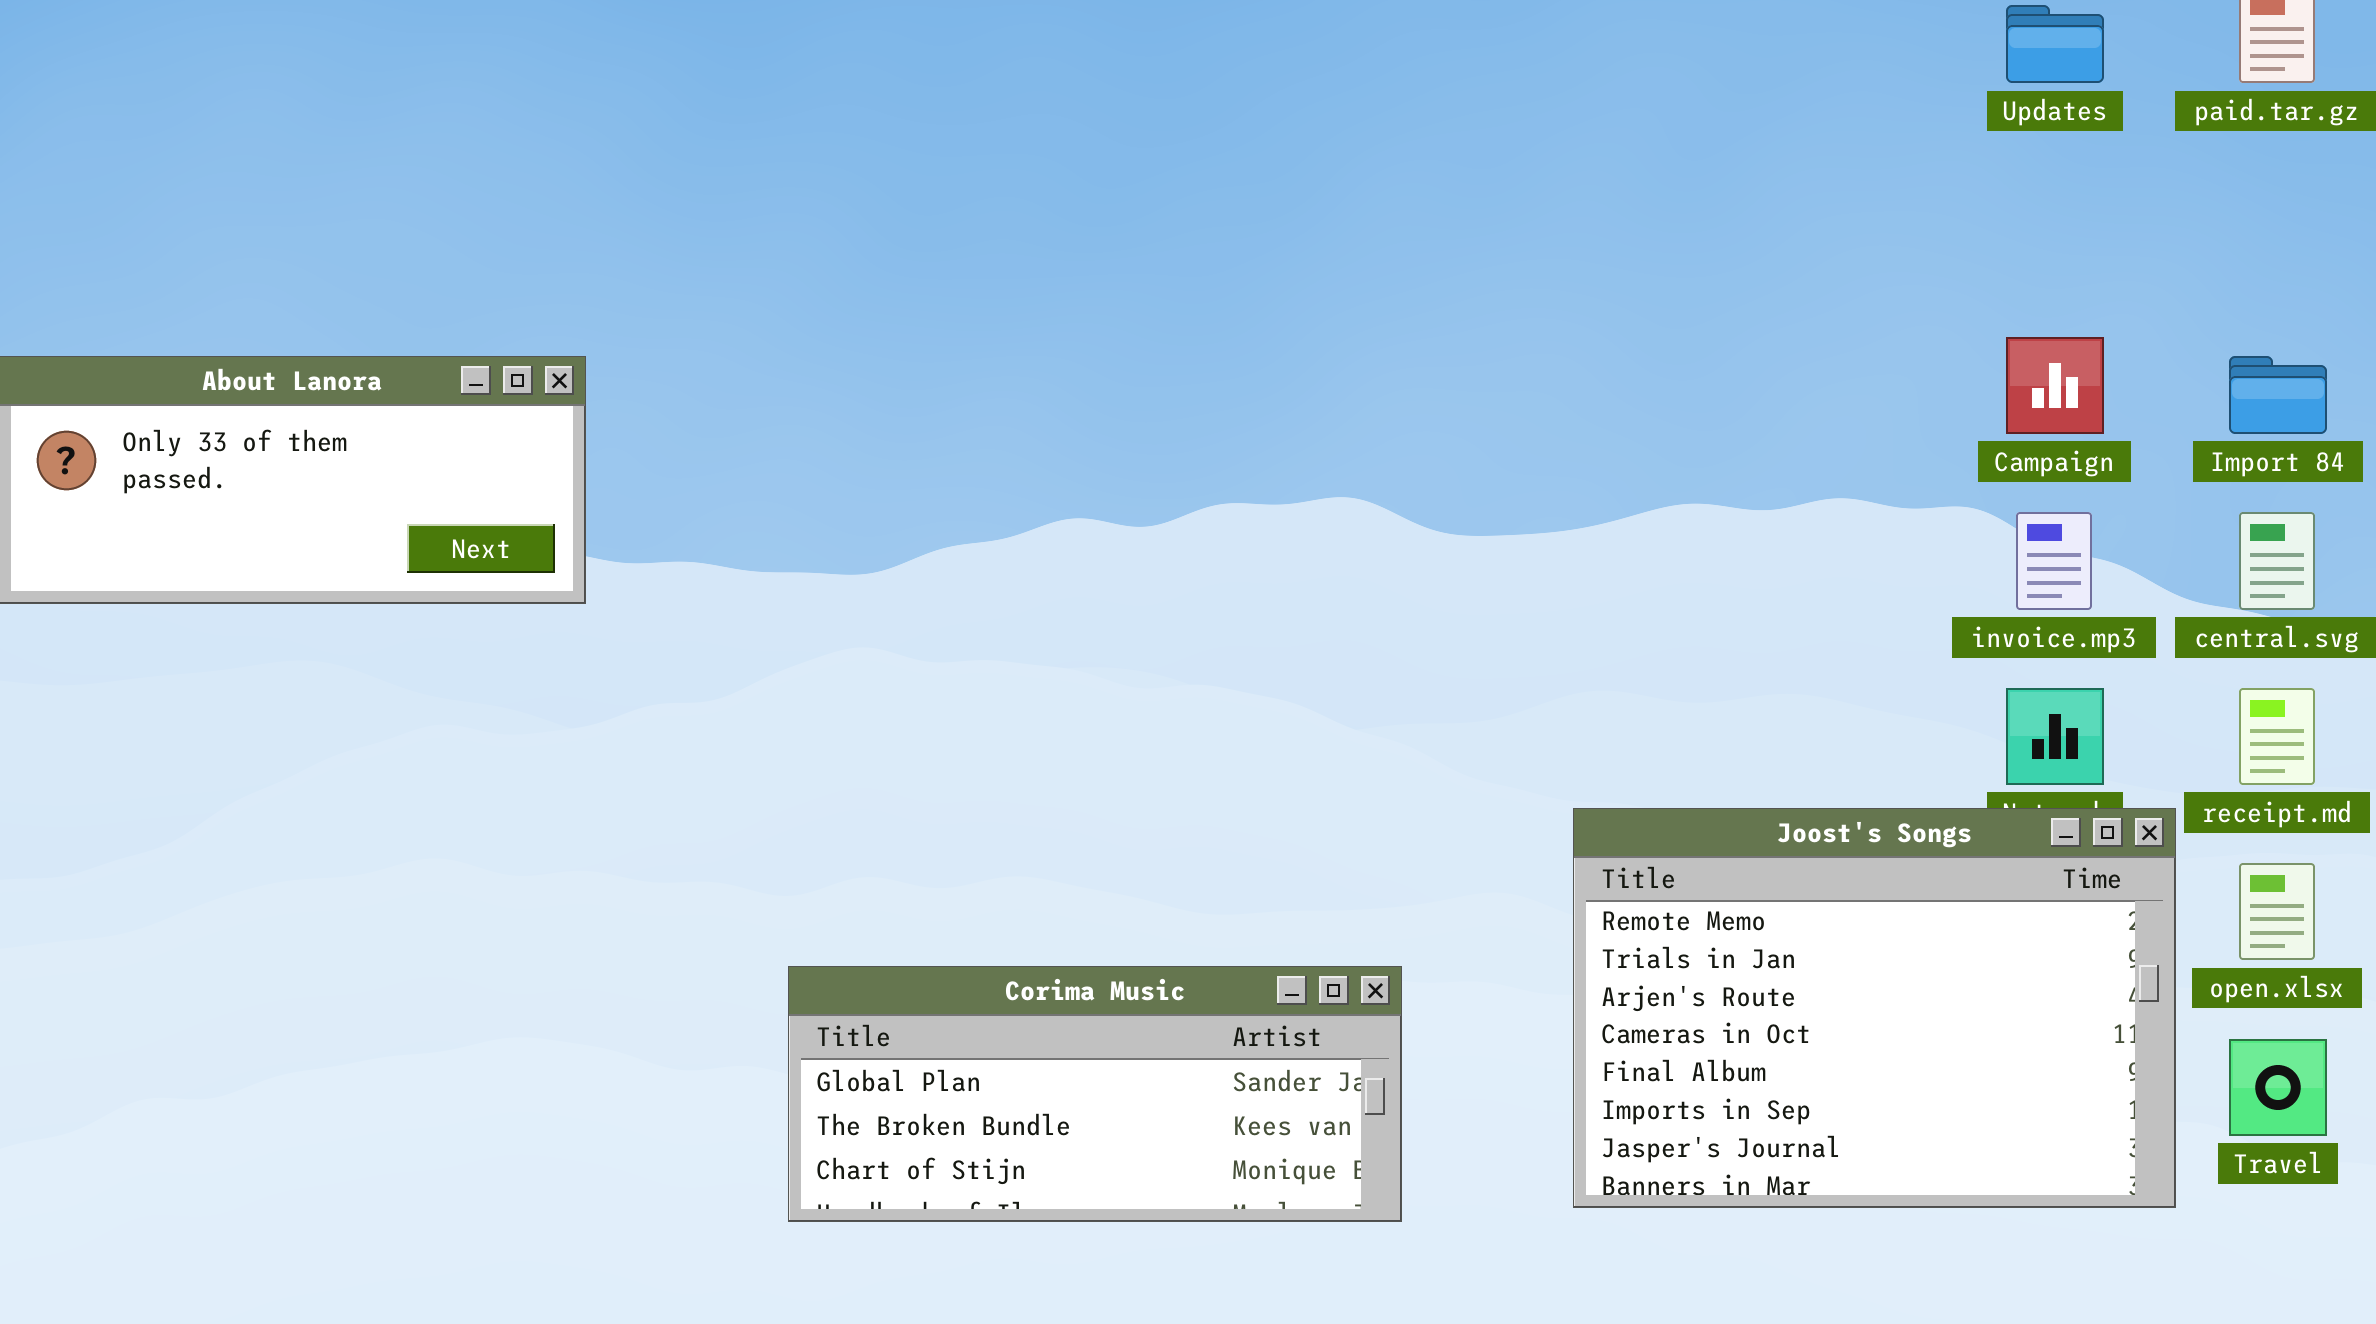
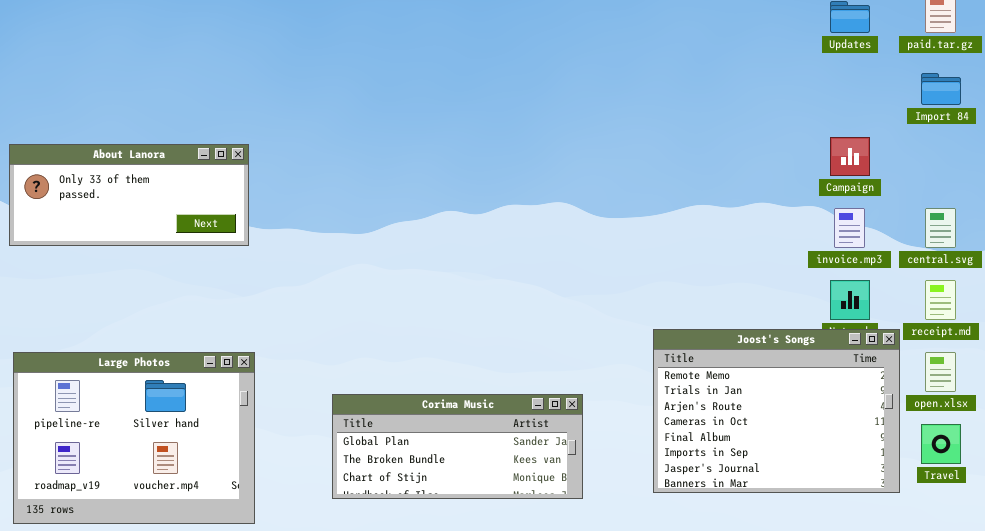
Import 84: [2229,356,2327,434] -> [921,73,961,105], moved
Large Photos: none -> [13,352,255,524], opened

